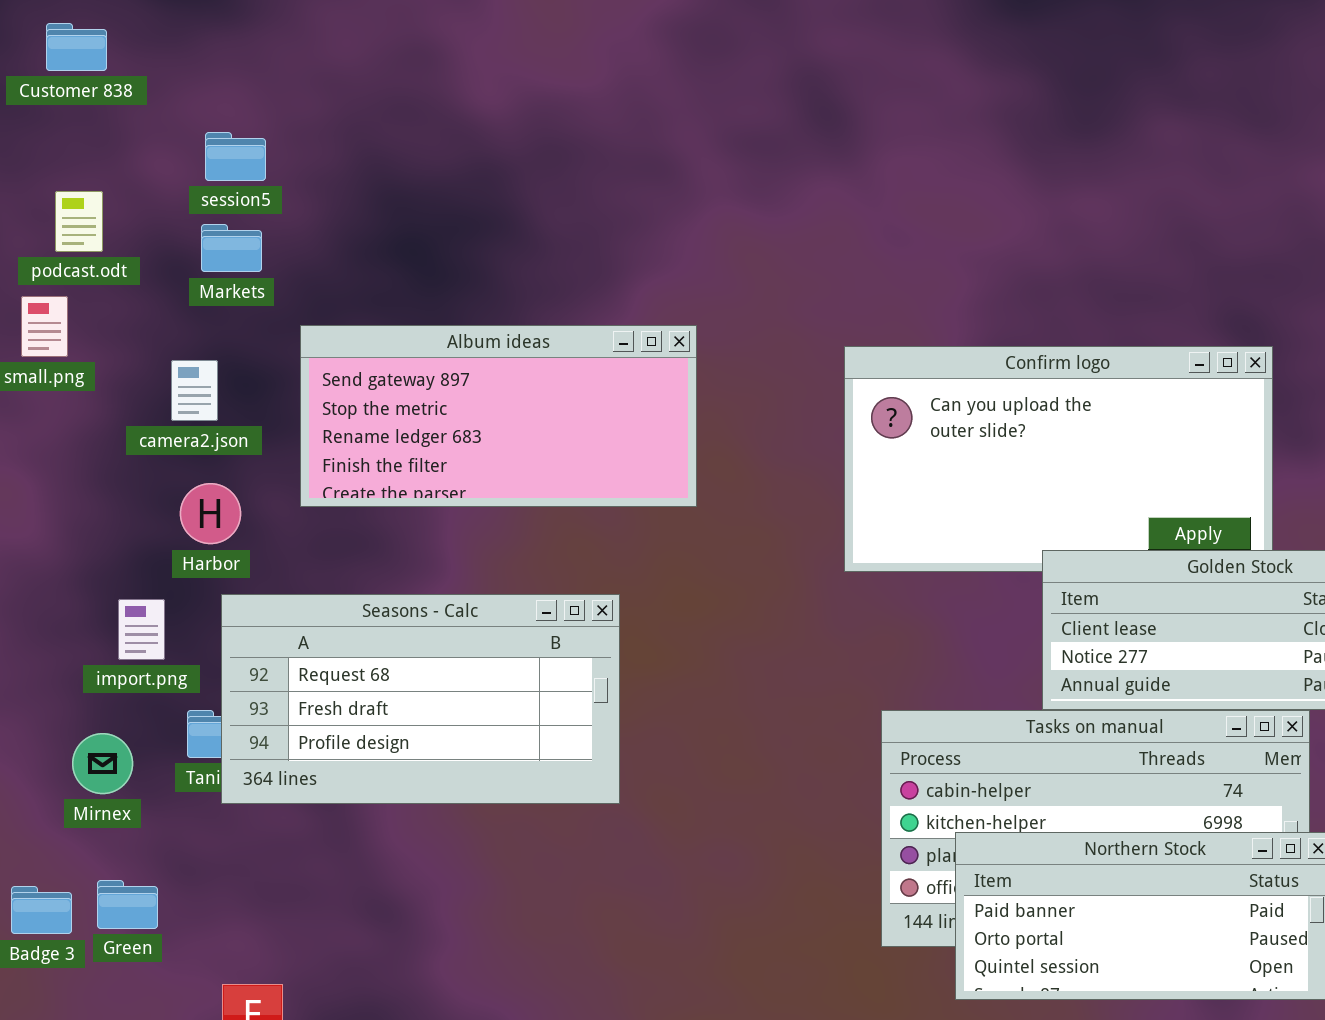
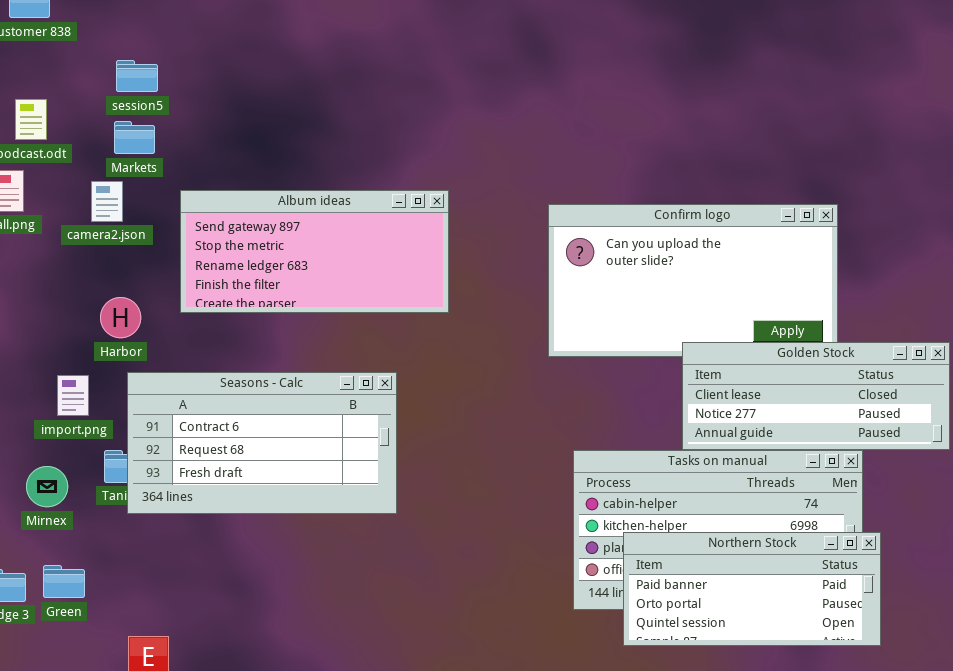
camera2.json: [171,360,218,421] -> [91,181,123,222], moved
Seasons - Calc: [221,594,620,804] -> [127,372,397,514], scrolled up 1 row

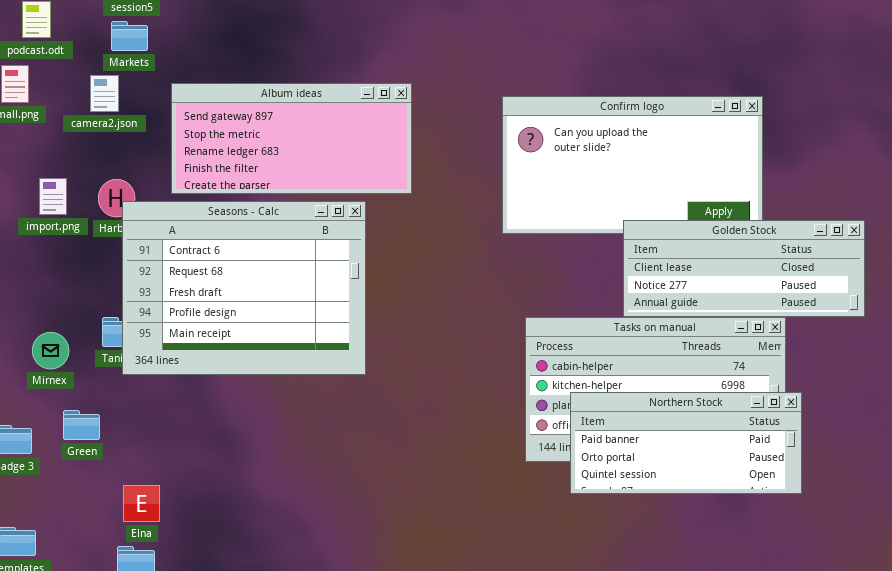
Seasons - Calc: [127,372,397,514] -> [122,201,366,375], resized
import.png: [57,375,89,416] -> [39,178,67,215], moved
Green: [43,565,85,598] -> [63,410,100,440], moved

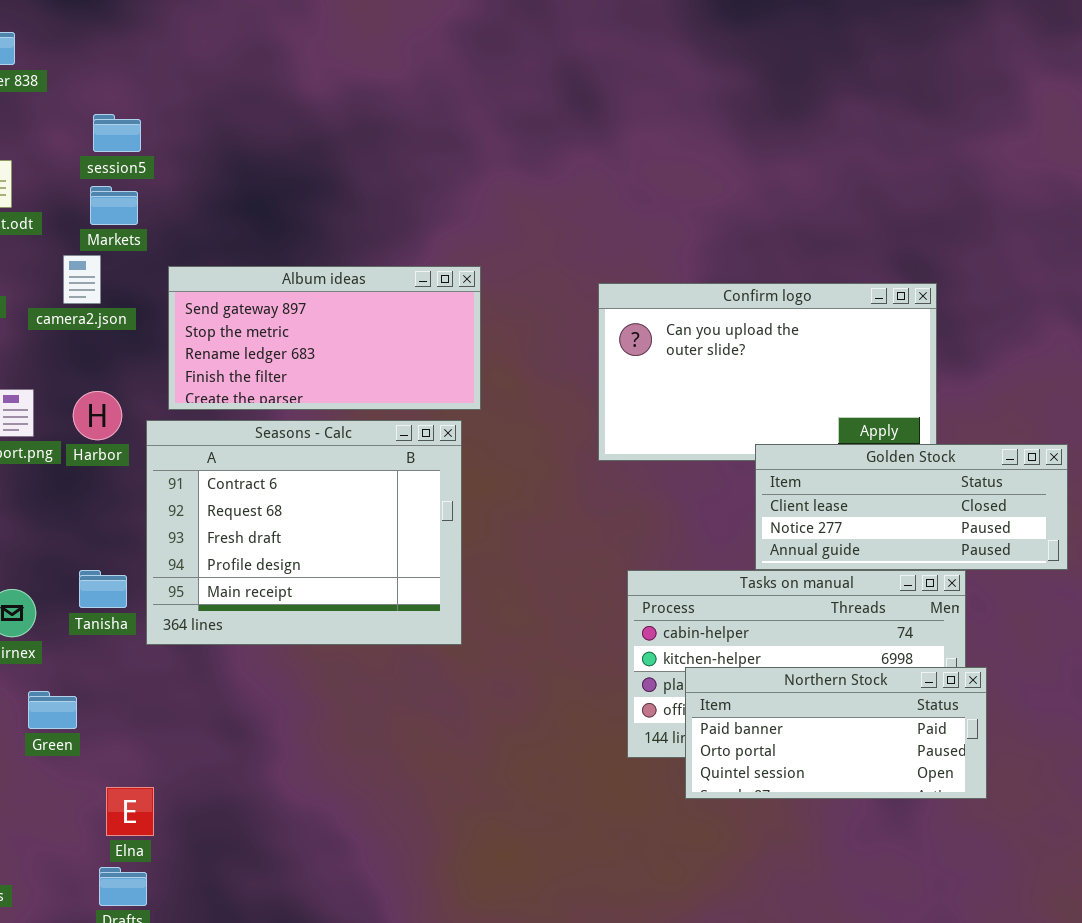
Seasons - Calc: [122,201,366,375] -> [146,420,462,645], moved

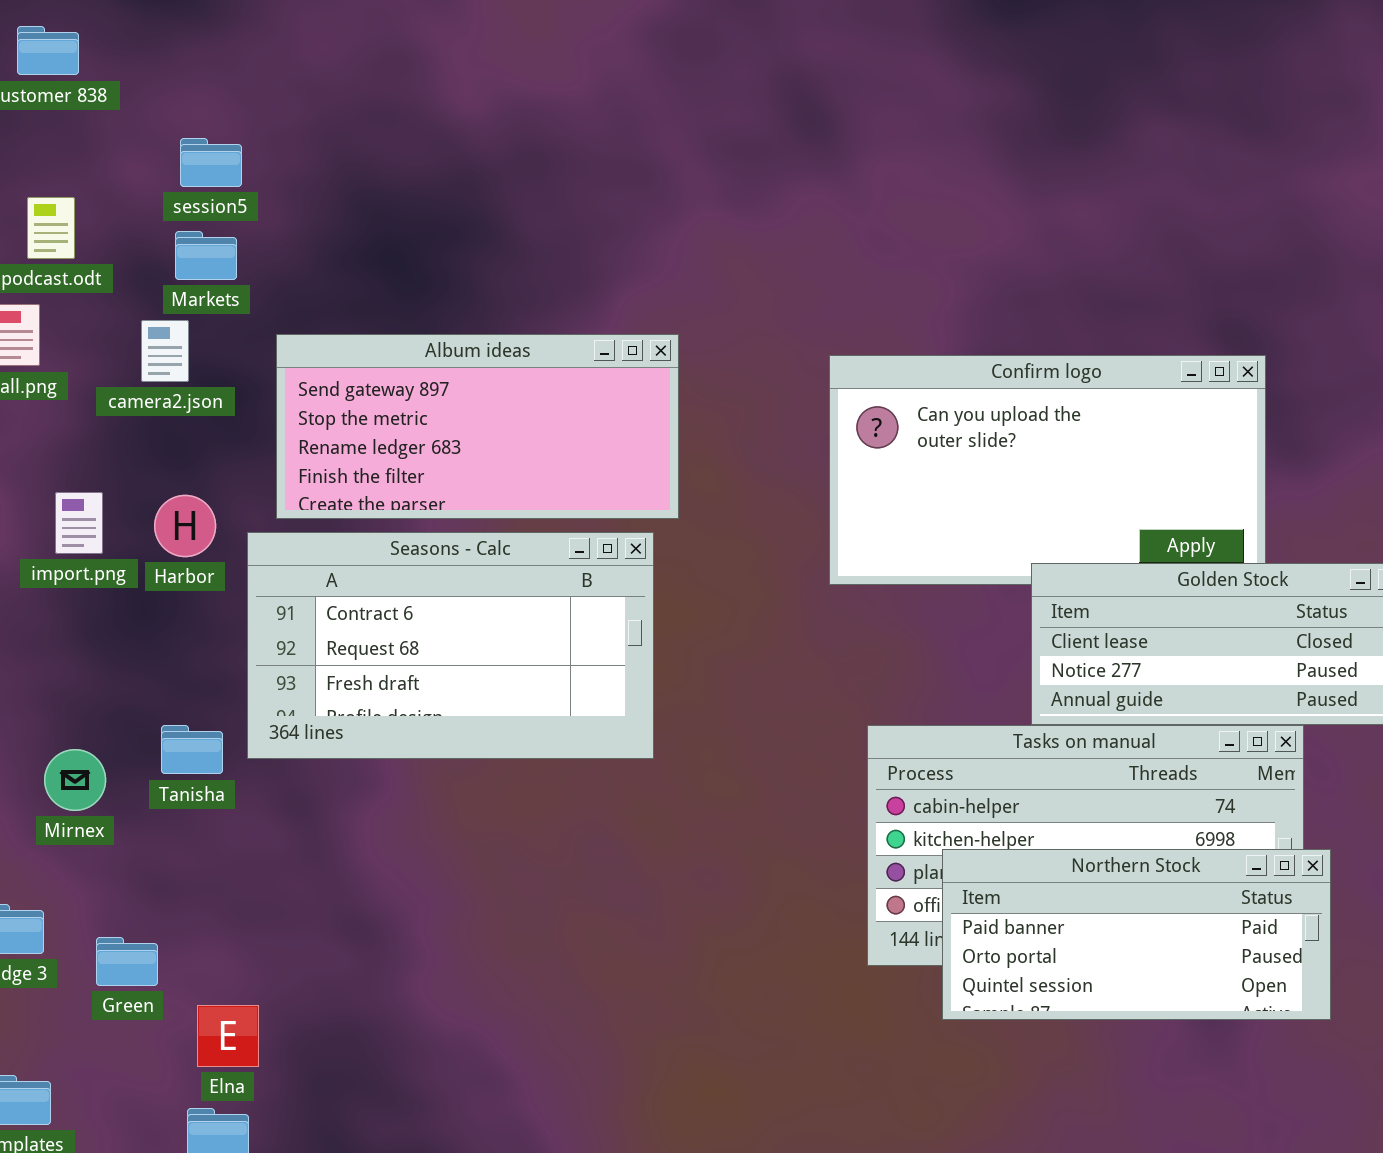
Seasons - Calc: [146,420,462,645] -> [247,532,654,759], resized
Green: [28,691,77,729] -> [96,937,158,986], moved

